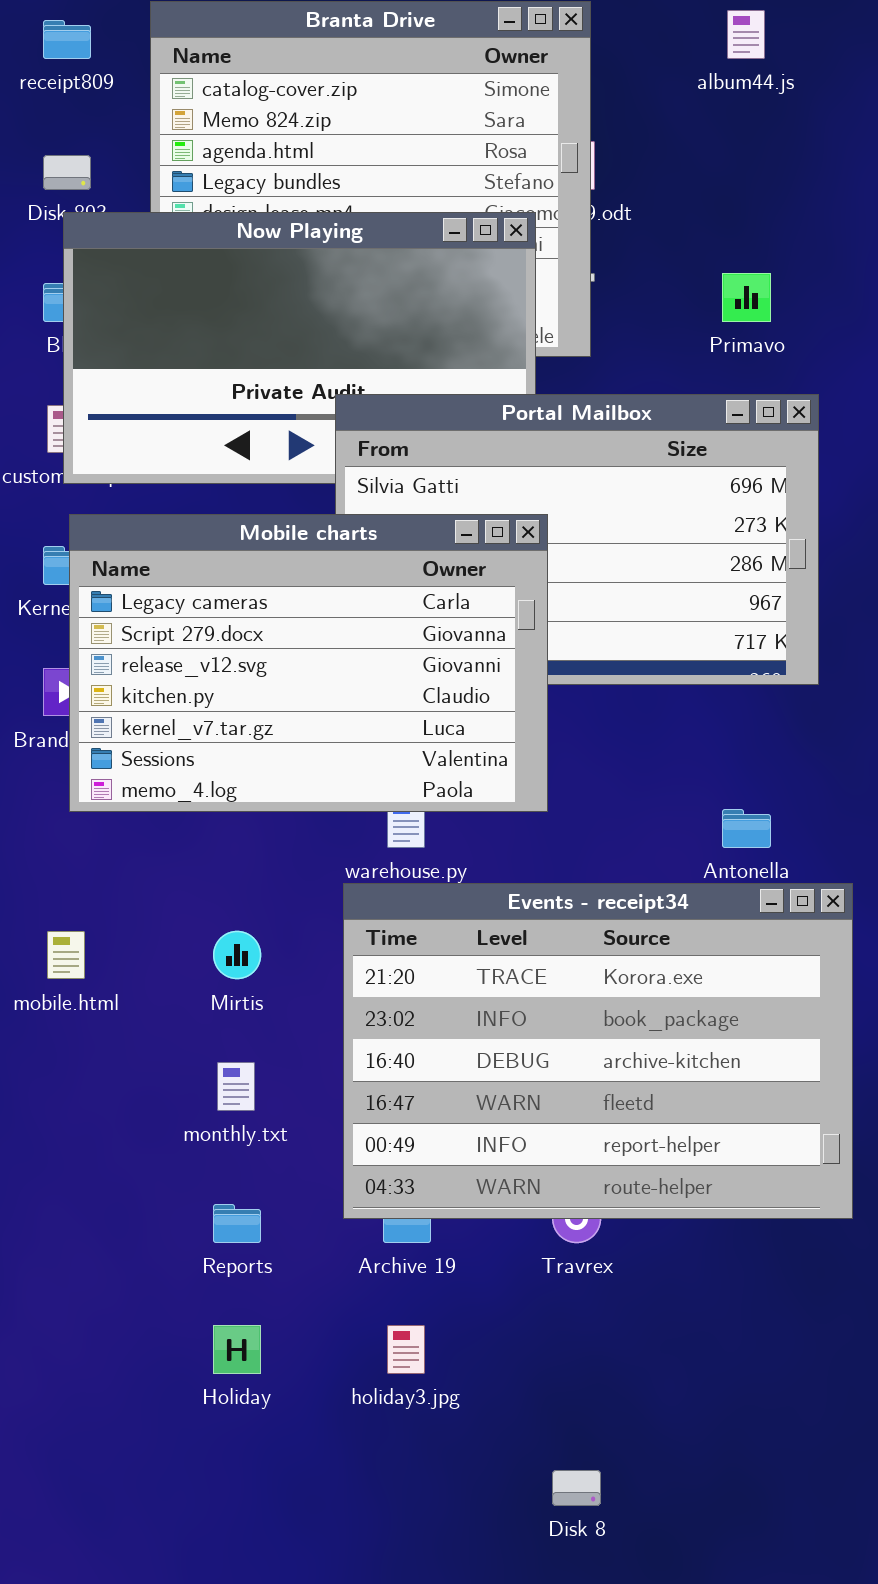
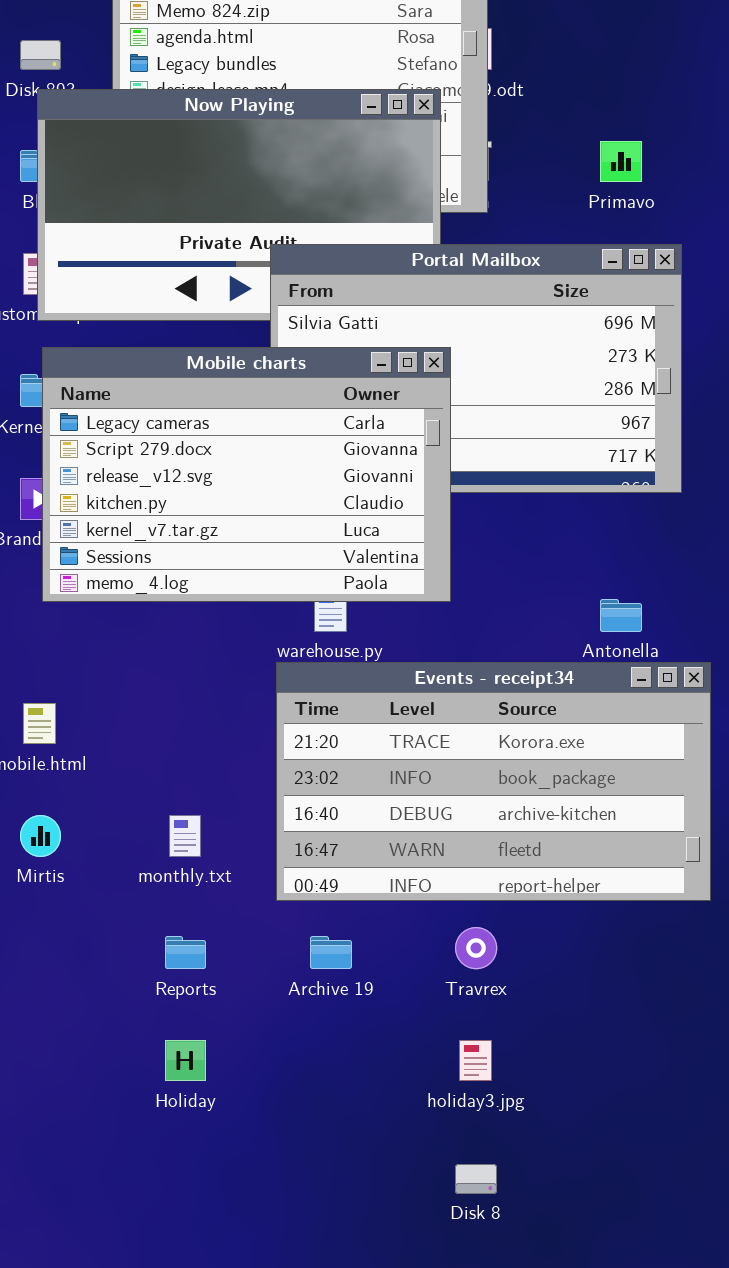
Events - receipt34: [343,883,853,1219] -> [276,662,711,901], resized
Mirtis: [213,931,261,979] -> [20,815,61,857], moved
holiday3.jpg: [387,1325,425,1374] -> [459,1040,492,1081], moved

